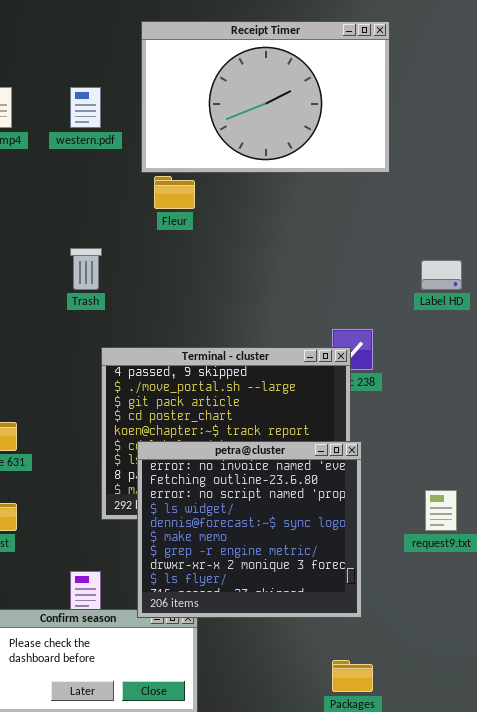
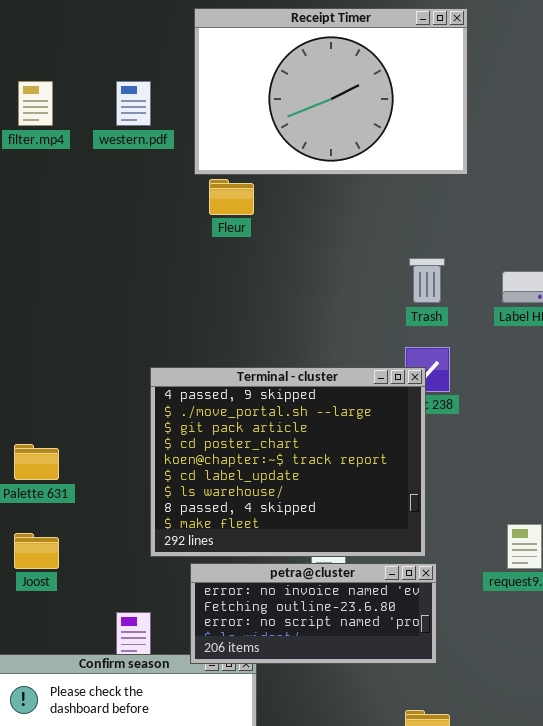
Trash: [70,248,102,290] -> [409,258,445,303], moved
petra@cluster: [137,441,362,618] -> [190,563,437,664], resized

